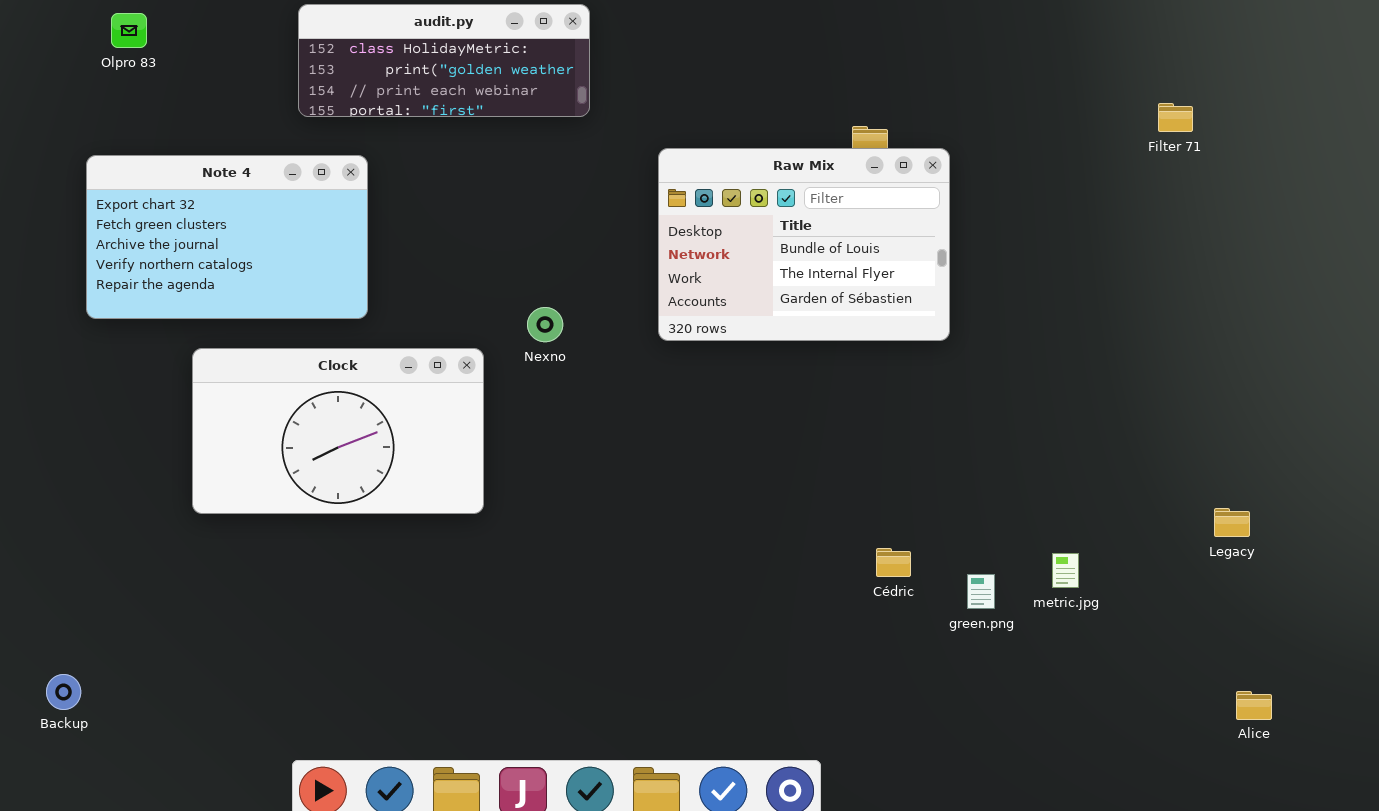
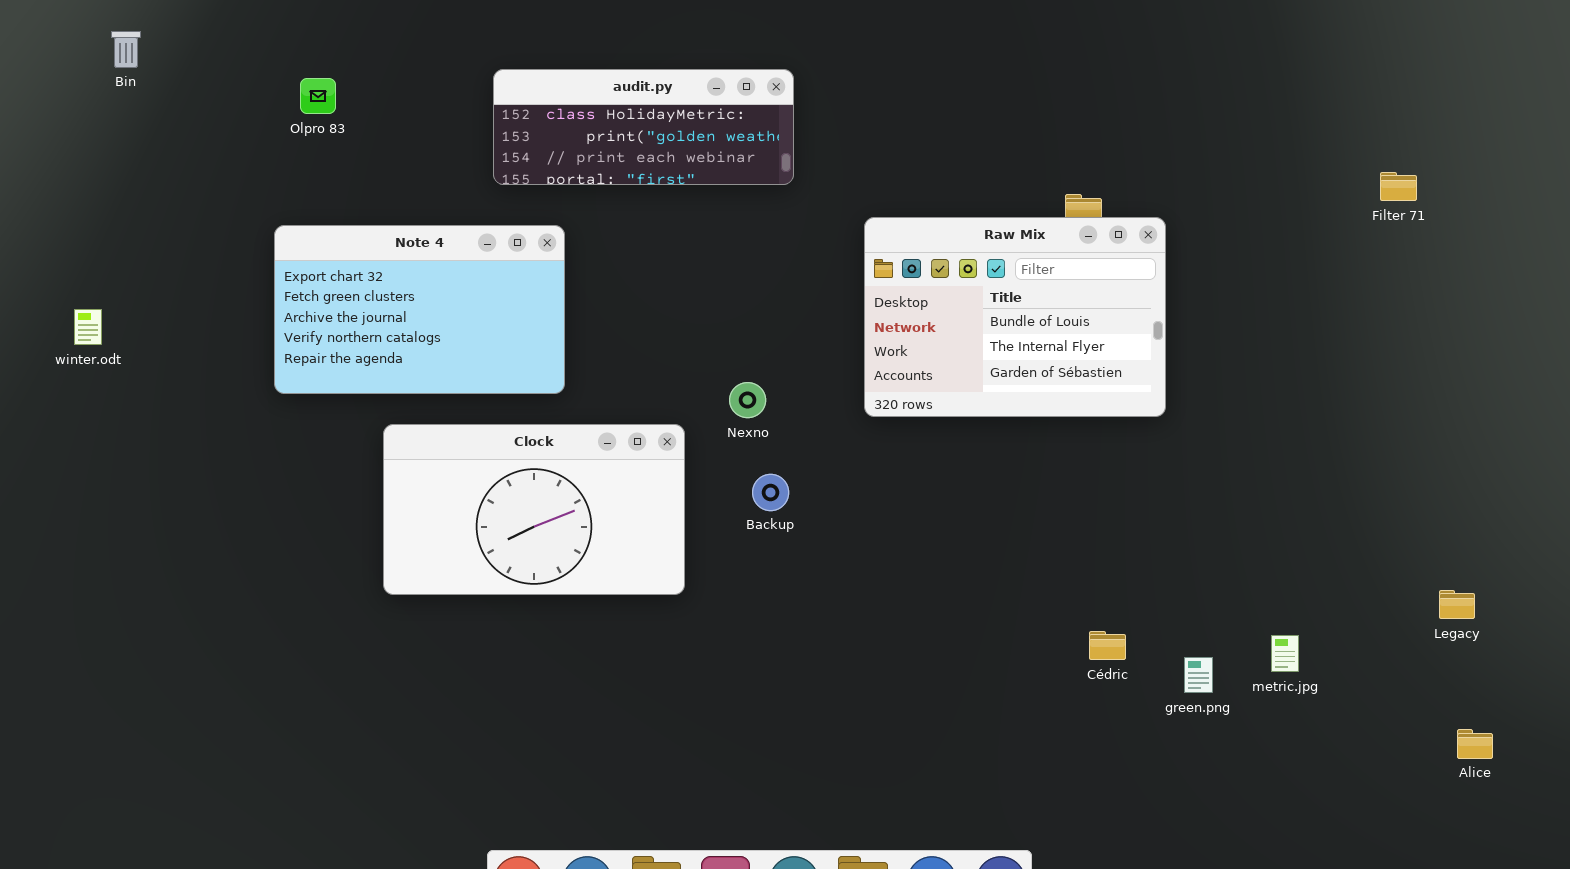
Backup: [46,674,81,710] -> [752,474,789,511], moved
Alice: [1236,691,1272,720] -> [1457,729,1493,759], moved

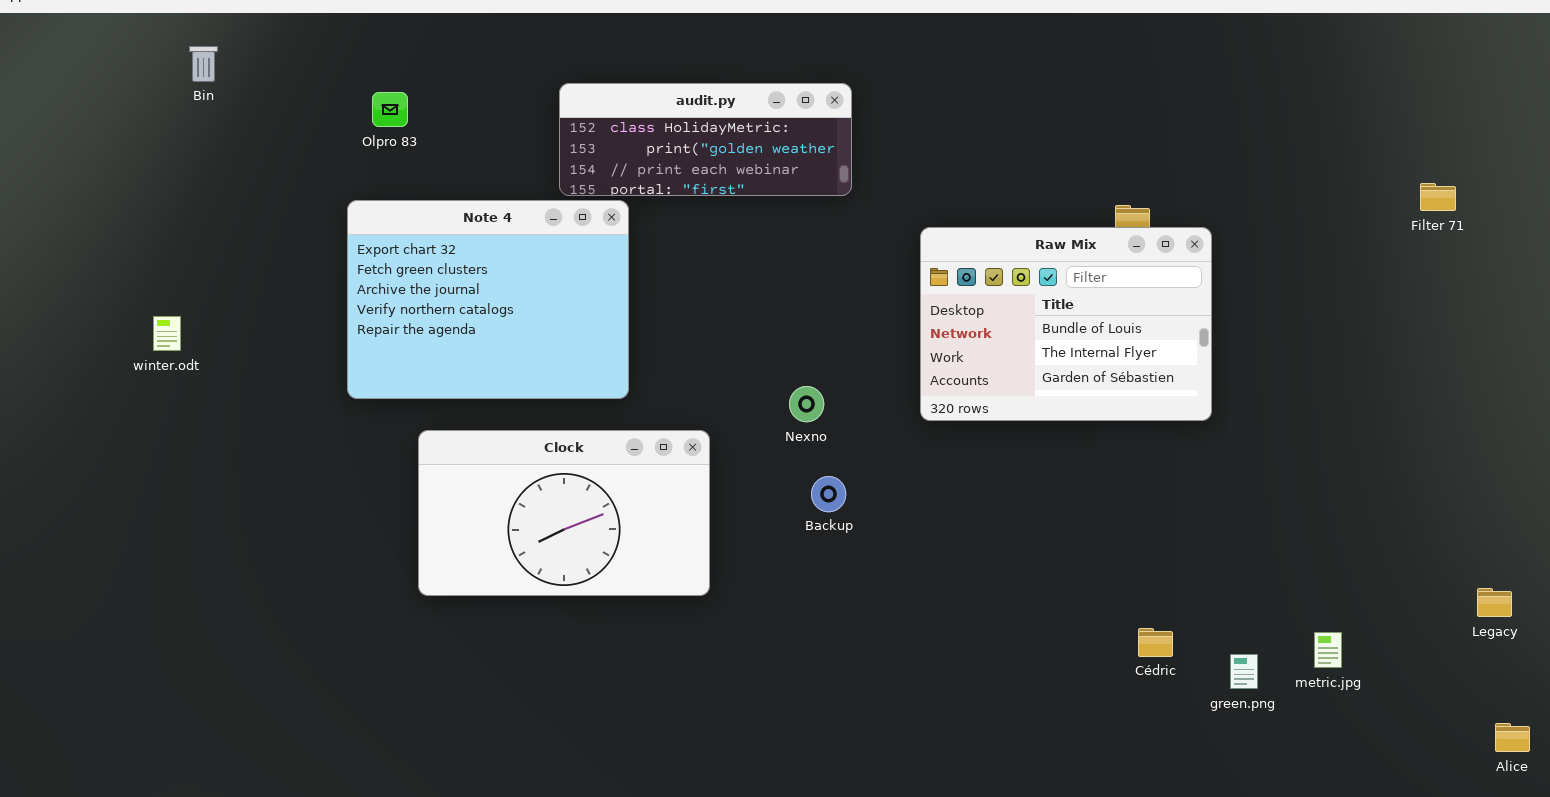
Note 4: [274,225,565,394] -> [347,200,629,399], resized
Clock: [383,424,685,595] -> [418,430,710,596], moved

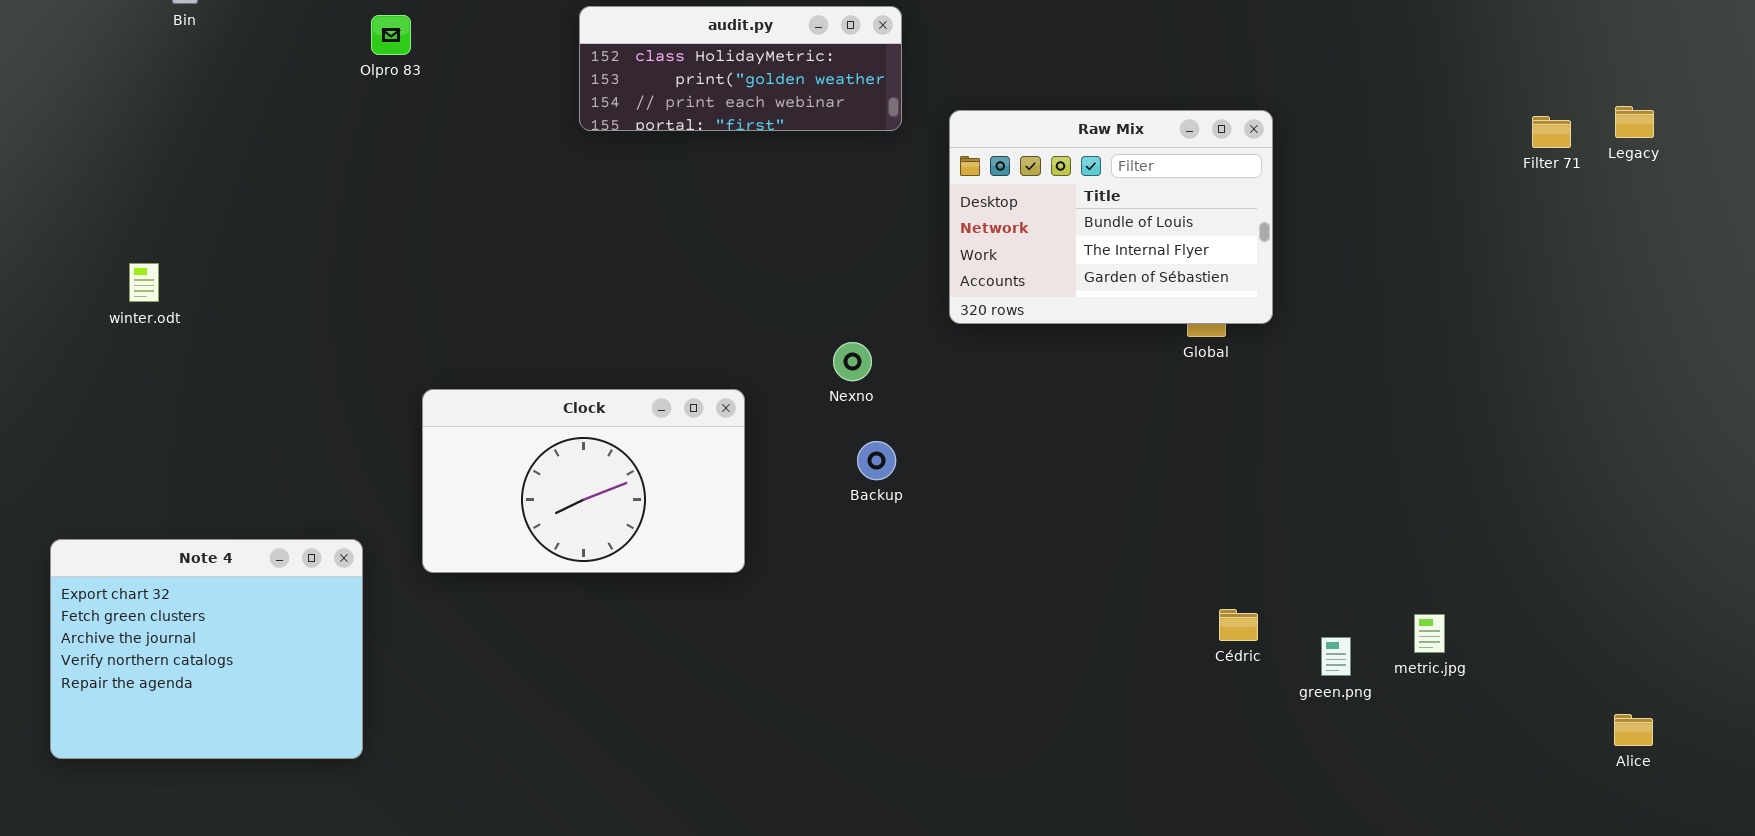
Note 4: [347,200,629,399] -> [50,539,363,759], moved
Raw Mix: [920,227,1212,421] -> [949,110,1273,324], moved
Legacy: [1477,588,1512,617] -> [1615,106,1654,138], moved

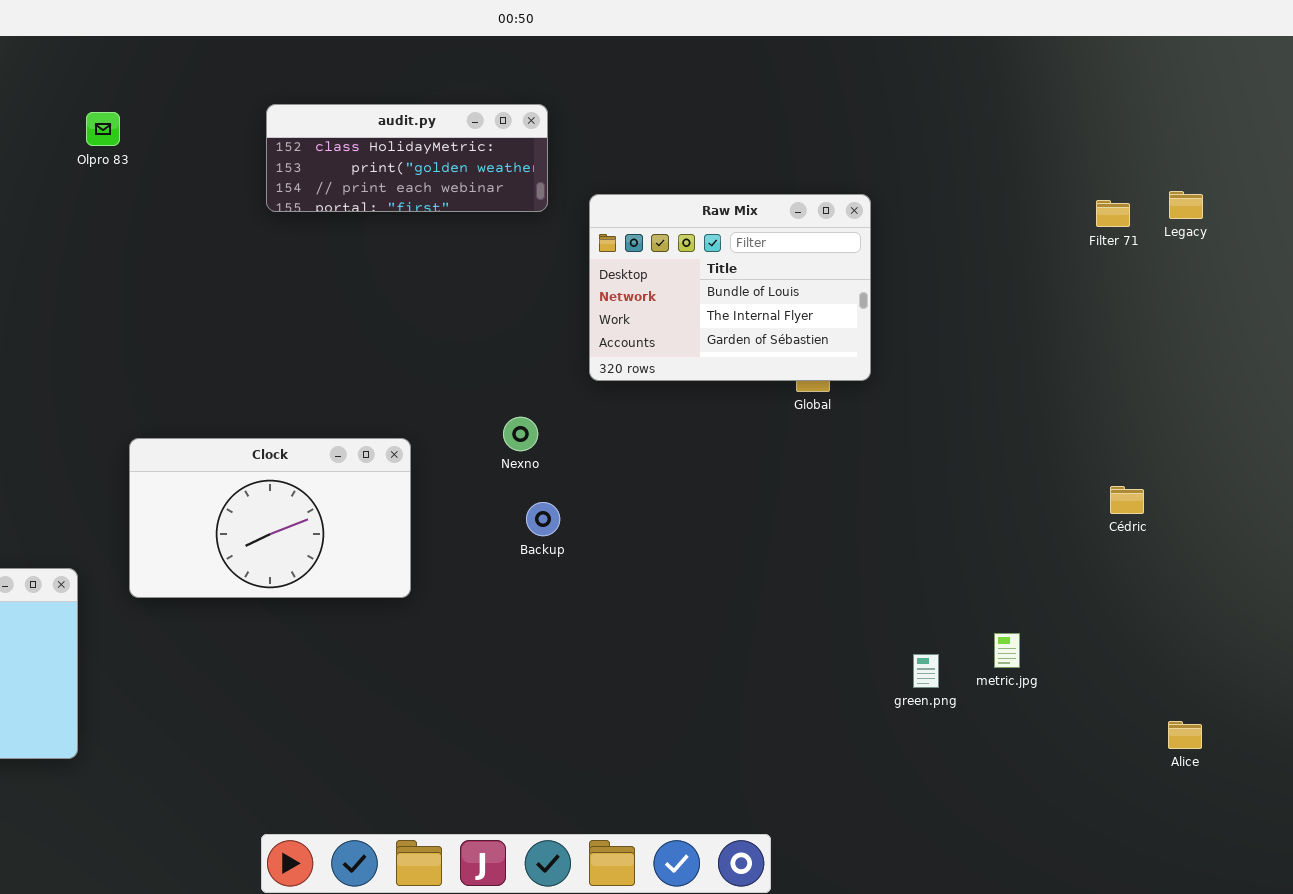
Nexno: [833,342,872,381] -> [503,417,538,451], moved
Backup: [857,441,896,480] -> [526,502,560,536], moved
Cédric: [1219,609,1258,641] -> [1110,486,1144,514], moved

